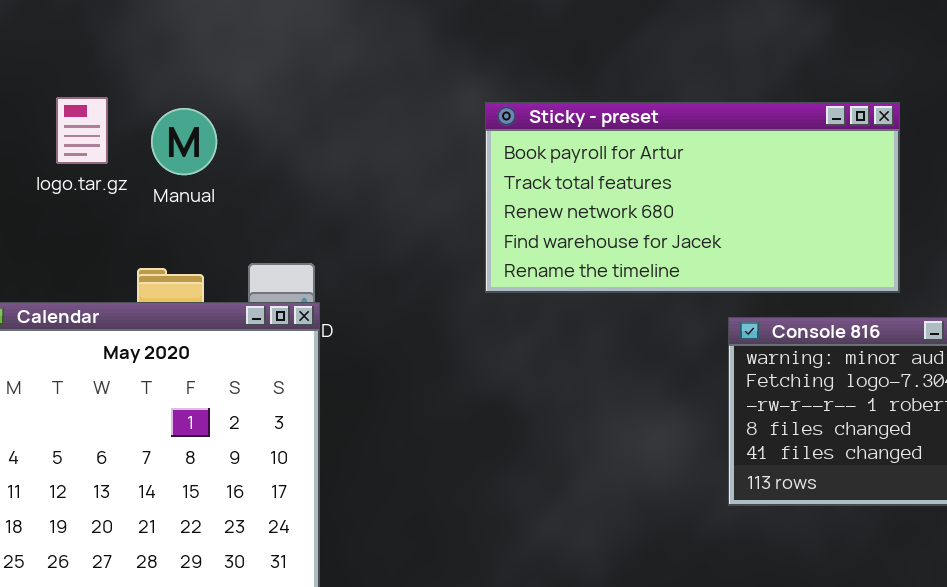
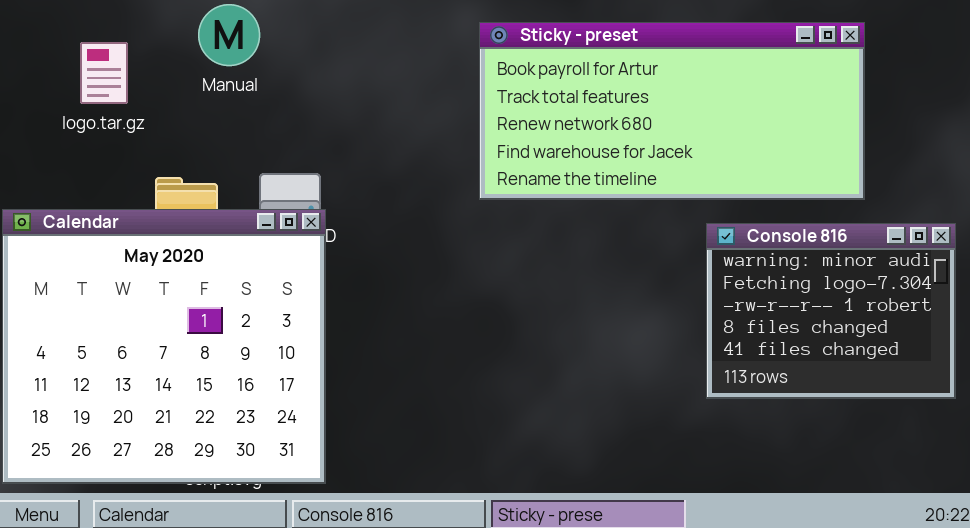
logo.tar.gz: [56,97,108,164] -> [80,42,128,104], moved
Manual: [151,108,217,175] -> [198,4,260,66], moved

